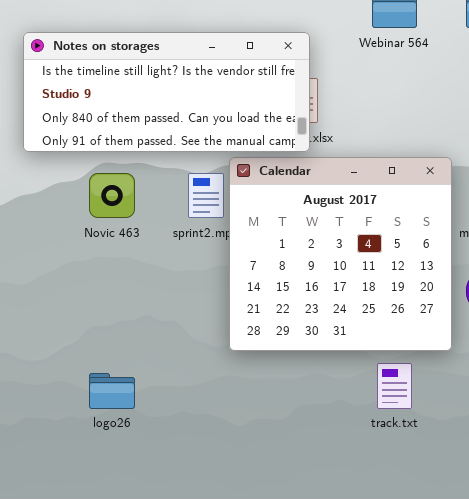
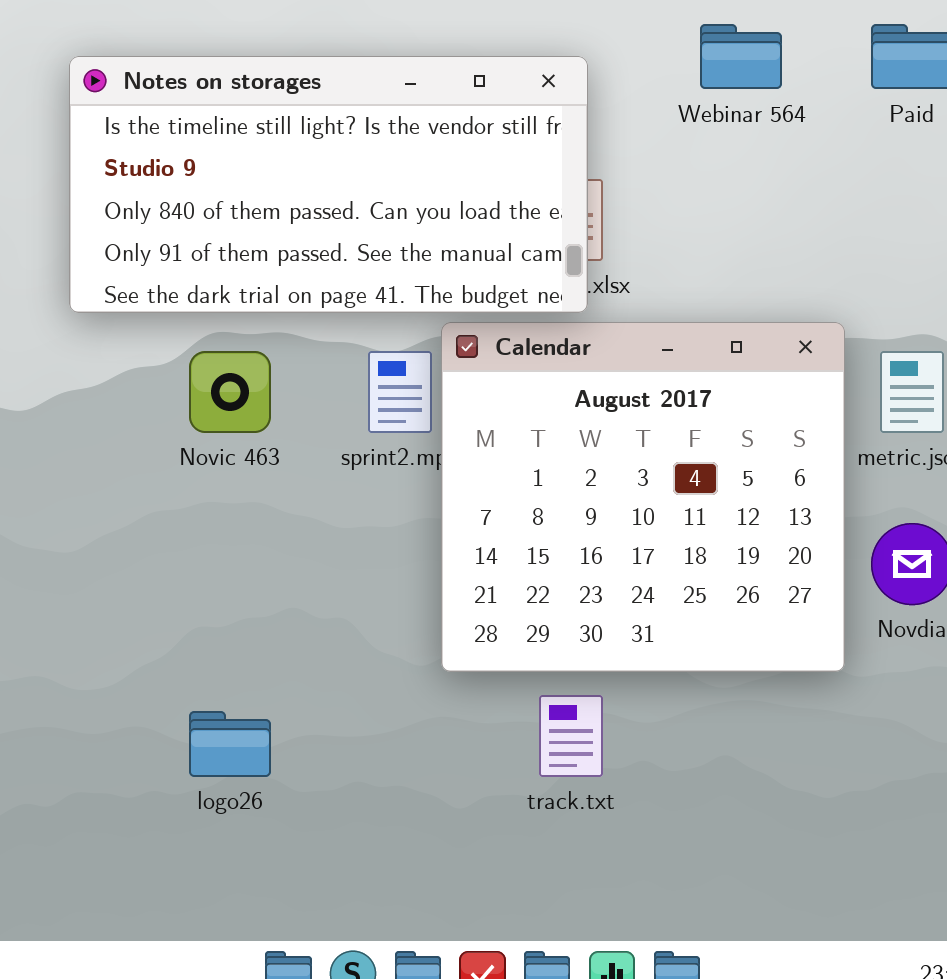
Notes on storages: [23,32,310,152] -> [69,56,588,313], resized
track.txt: [377,363,412,409] -> [539,695,603,777], moved

